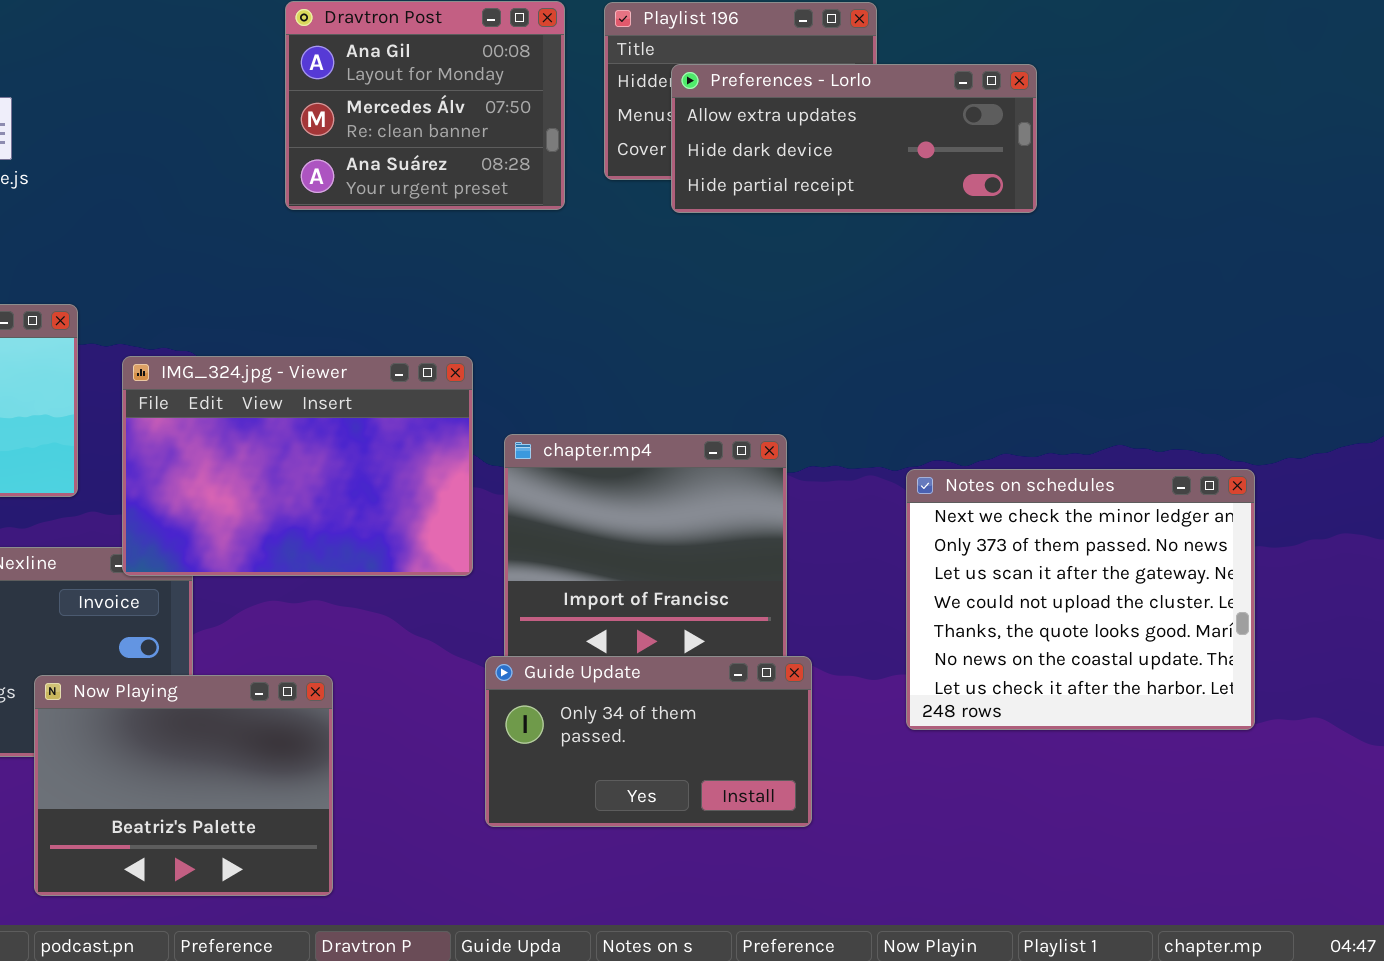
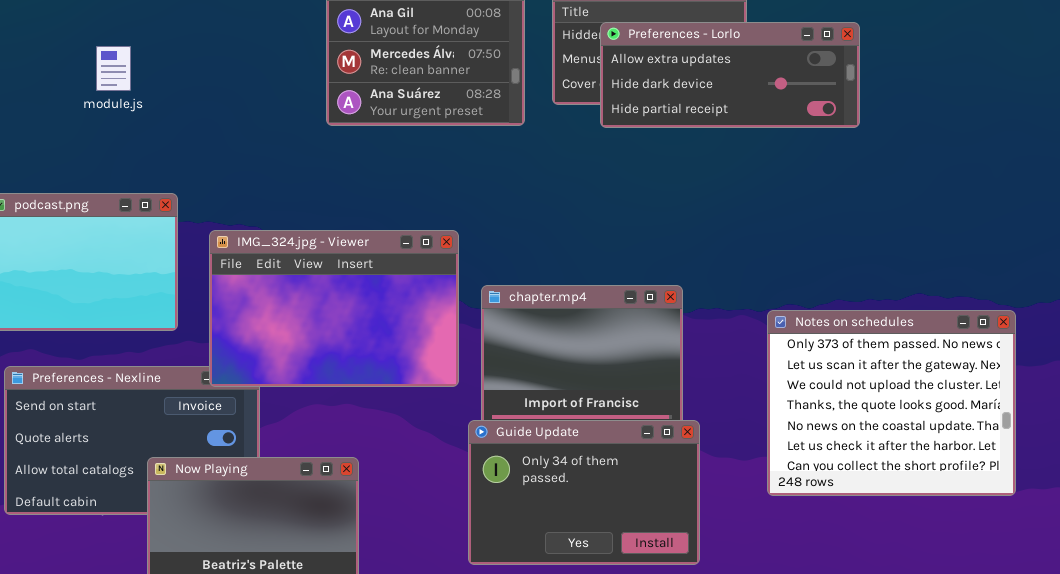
Notes on schedules: [906,469,1255,730] -> [767,310,1016,496], scrolled down 1 row
Guide Update: [485,656,812,827] -> [468,420,700,565], resized

